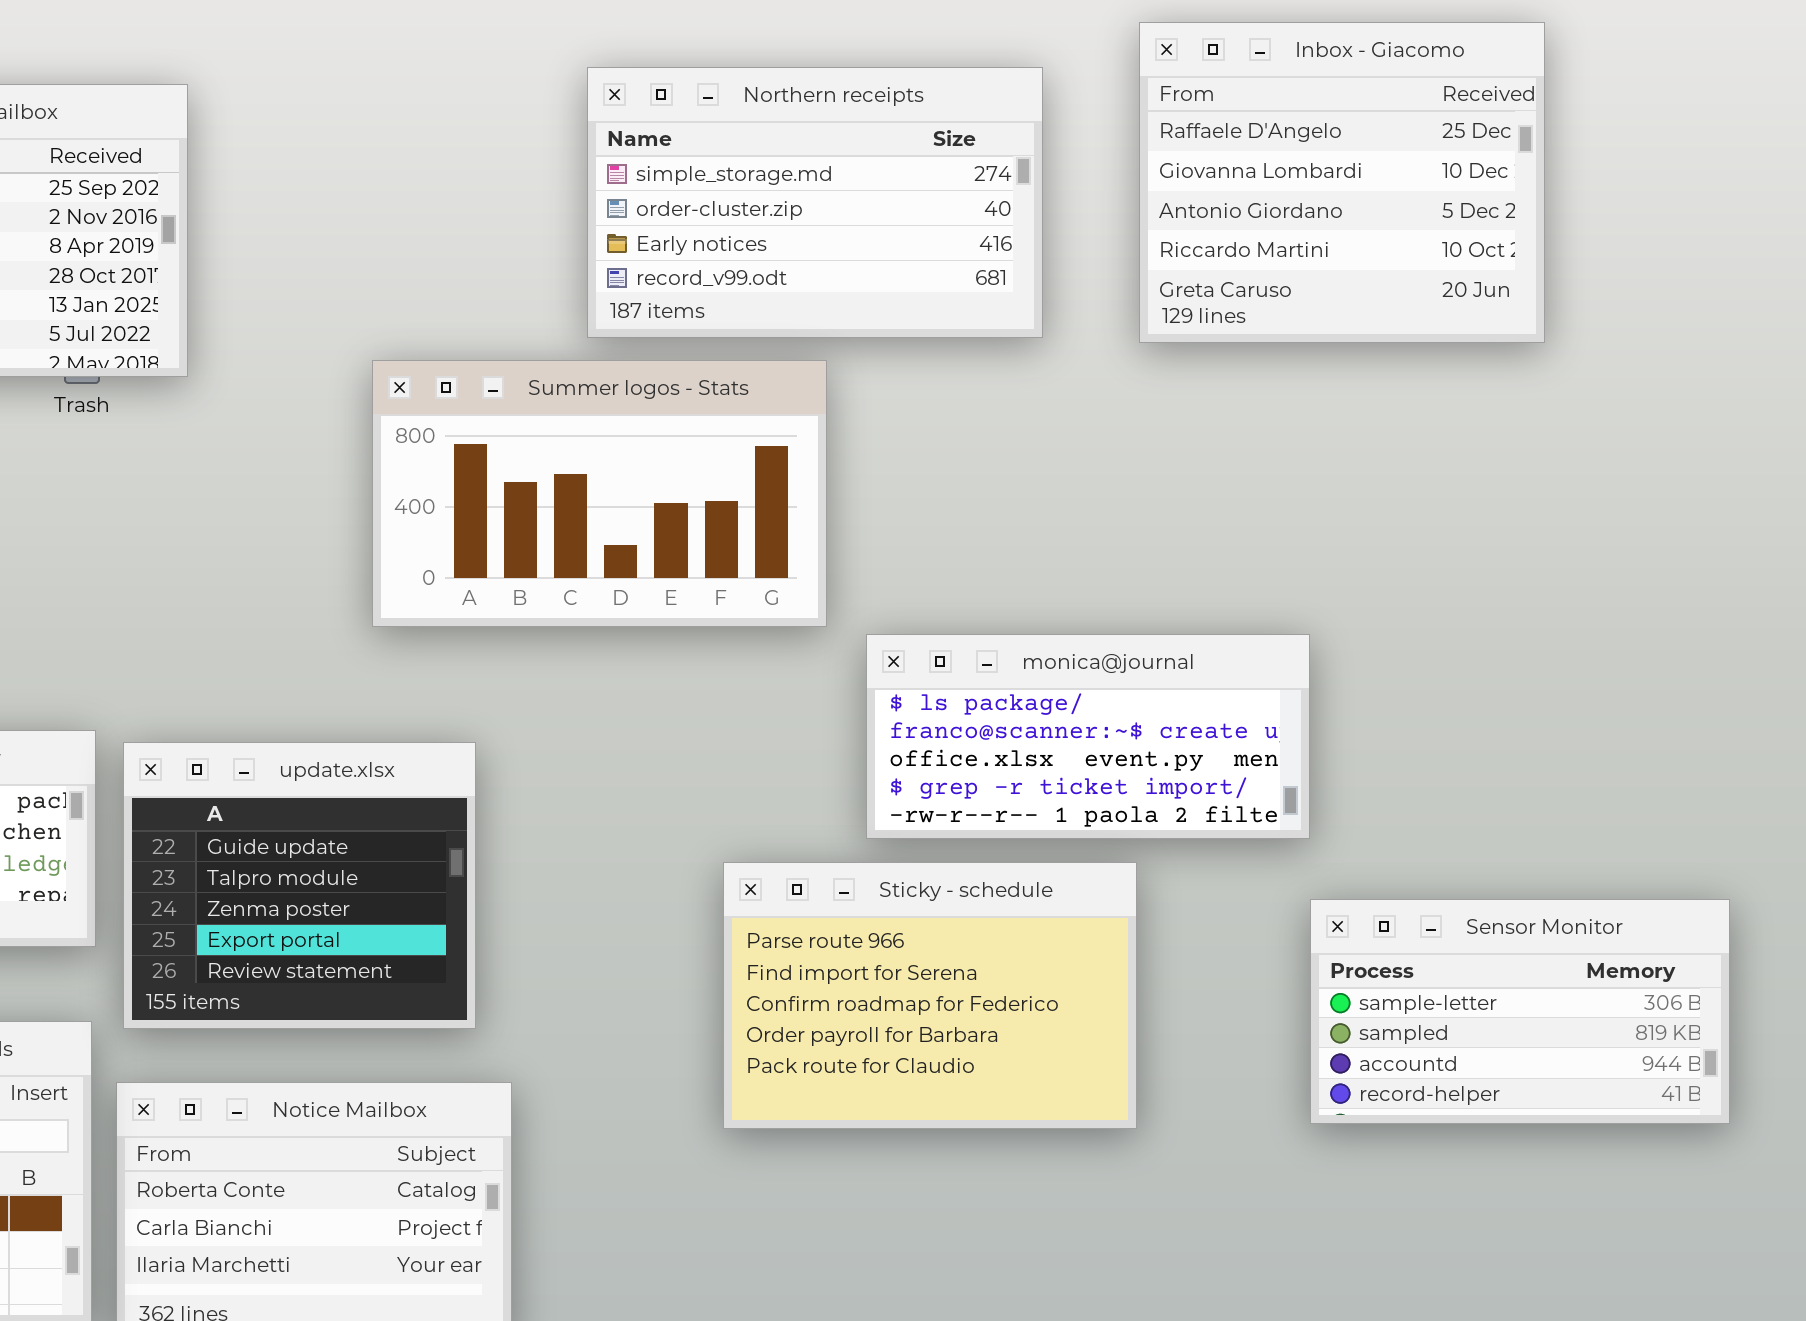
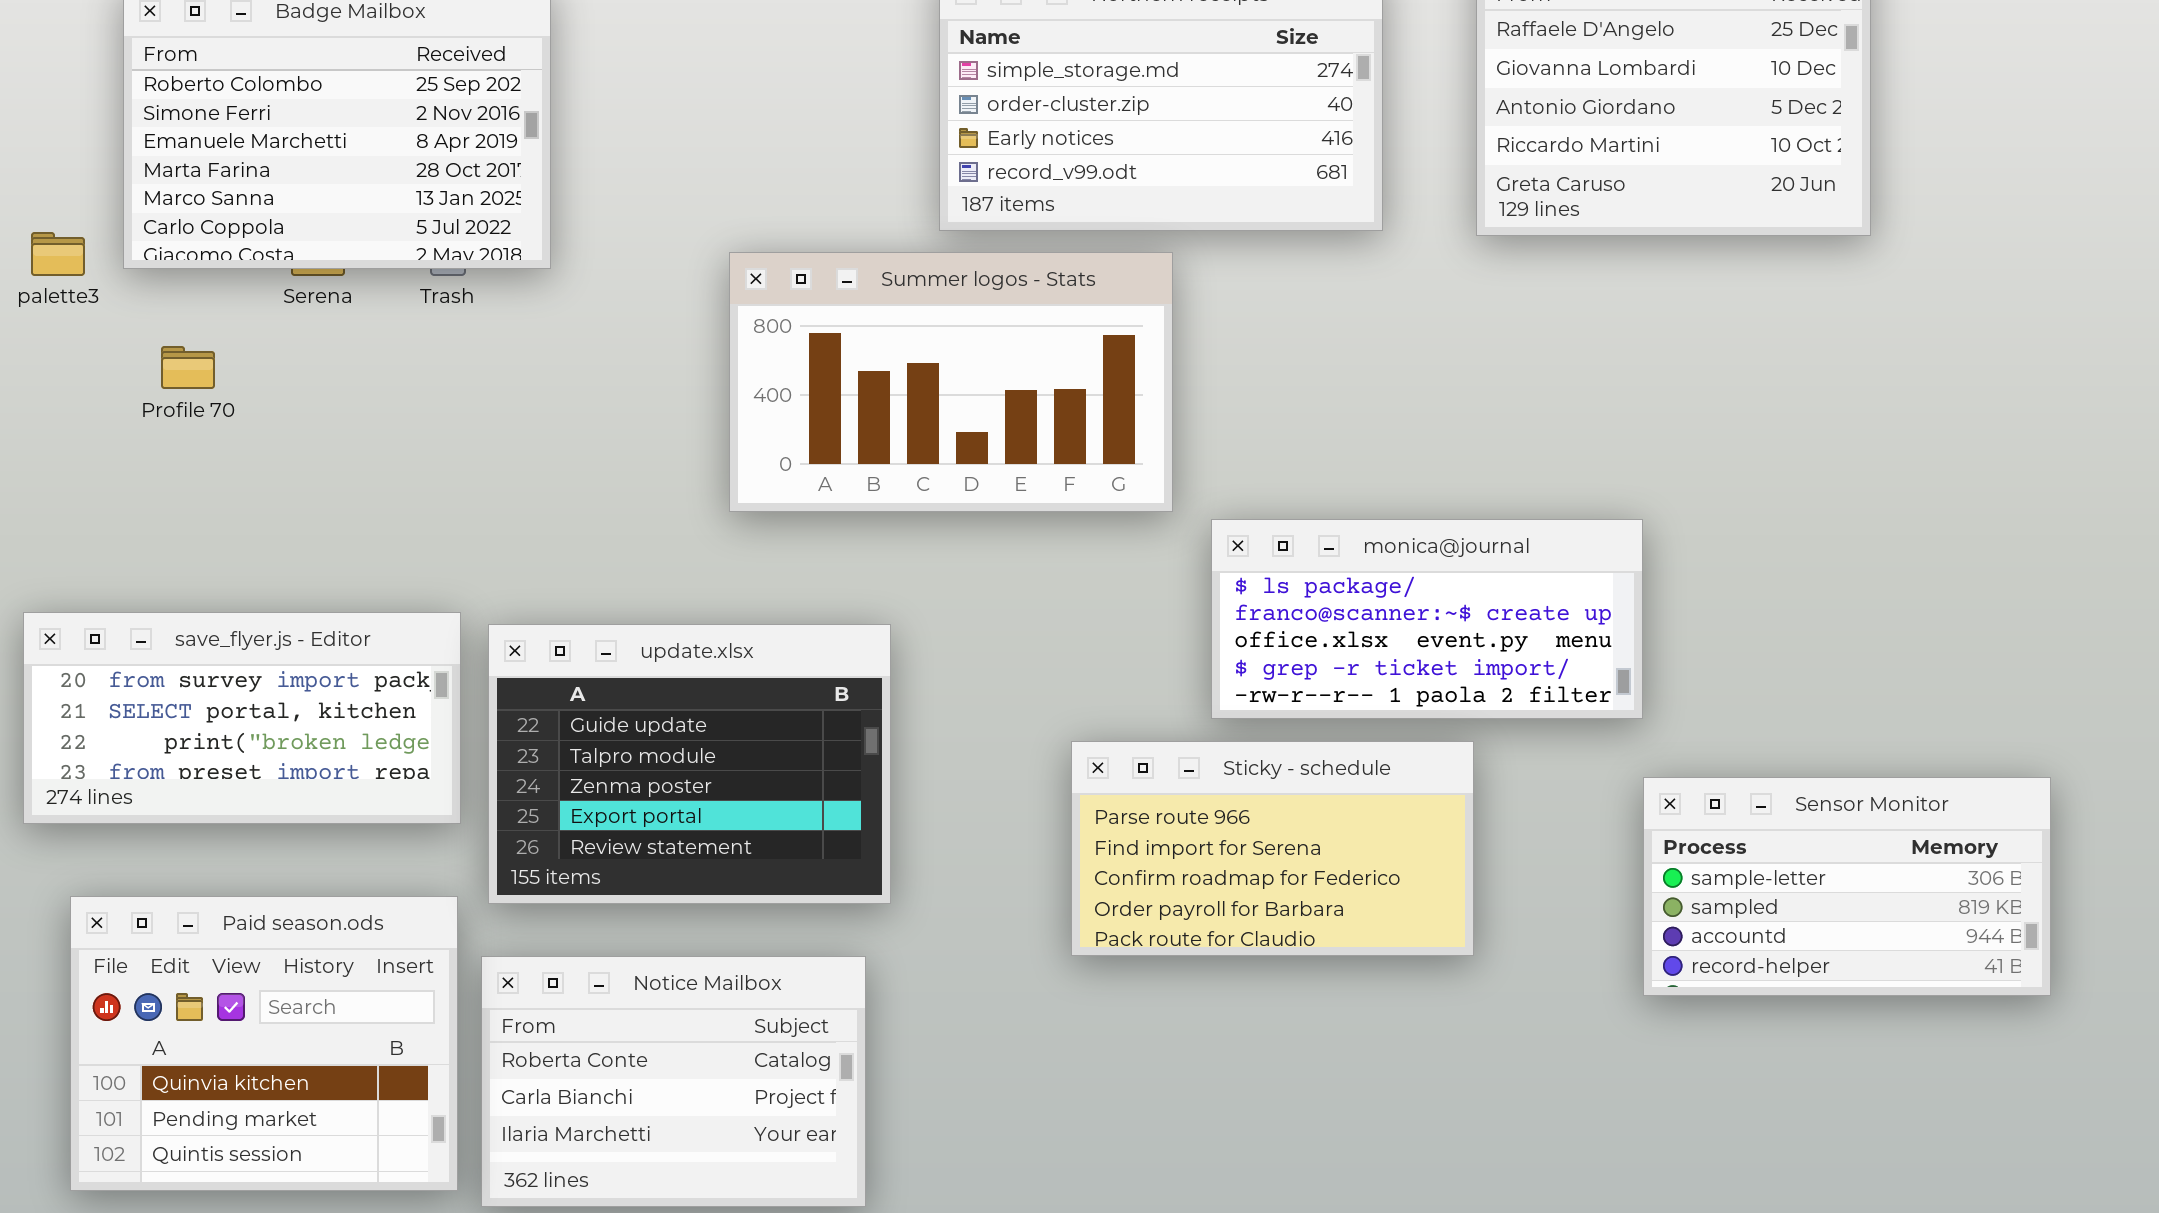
update.xlsx: [123,742,476,1029] -> [488,624,891,904], resized
Sticky - schedule: [723,862,1137,1129] -> [1071,741,1474,956], resized

